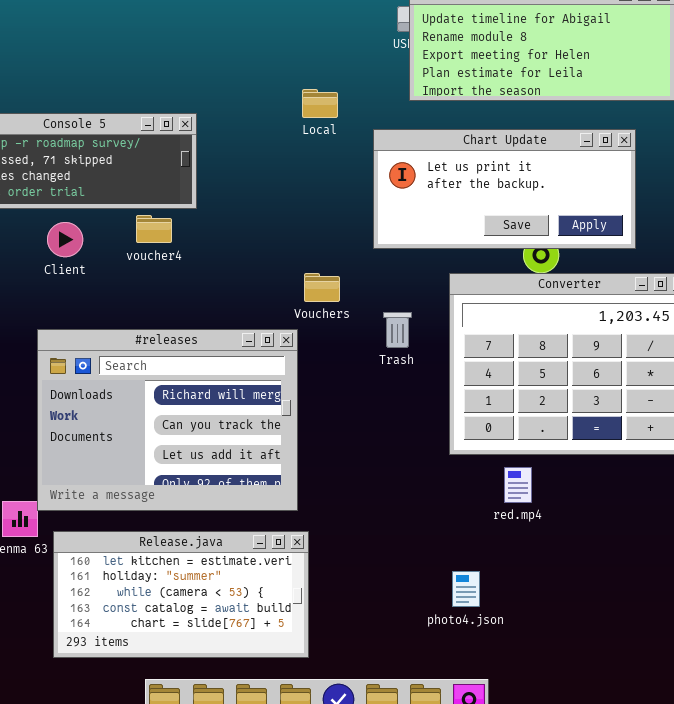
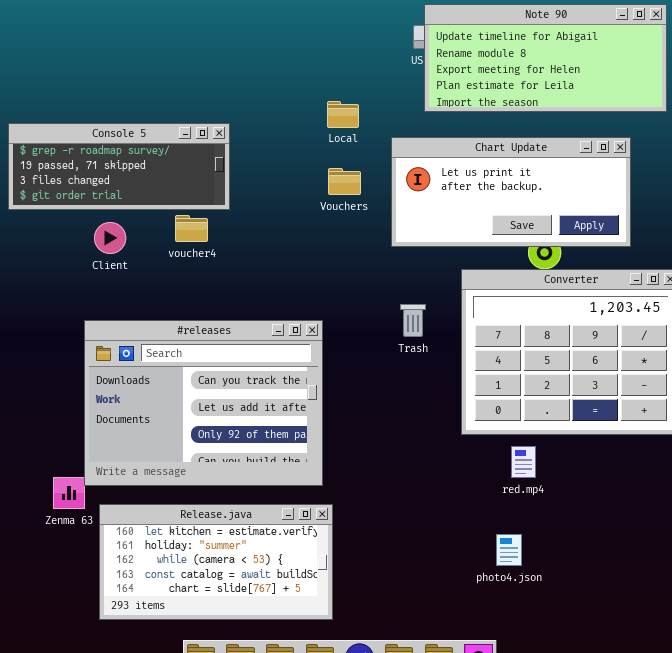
Vouchers: [304,273,340,302] -> [328,168,361,195], moved
#releases: [37,329,298,511] -> [84,320,323,486], scrolled down 1 row
photo4.json: [452,571,480,607] -> [496,534,522,566], moved

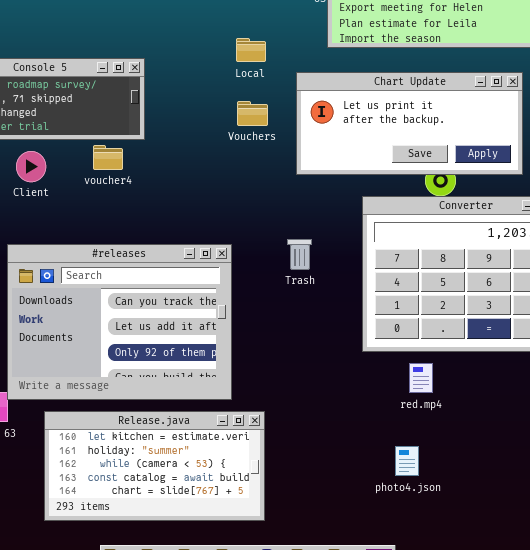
Trash: [400,304,426,337] -> [287,239,312,270], moved
Release.java: [99,504,333,620] -> [44,411,265,521], moved

